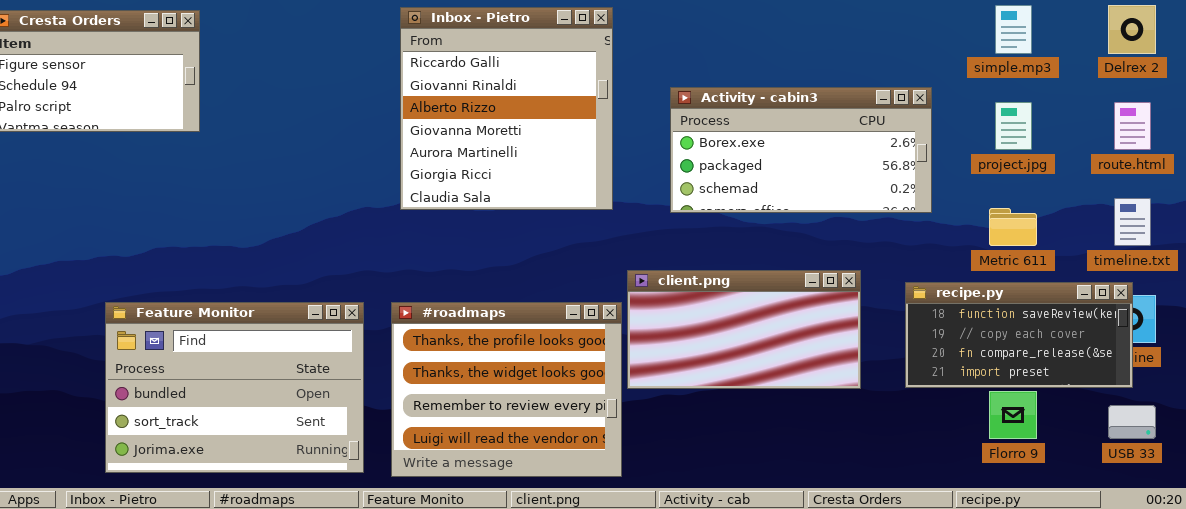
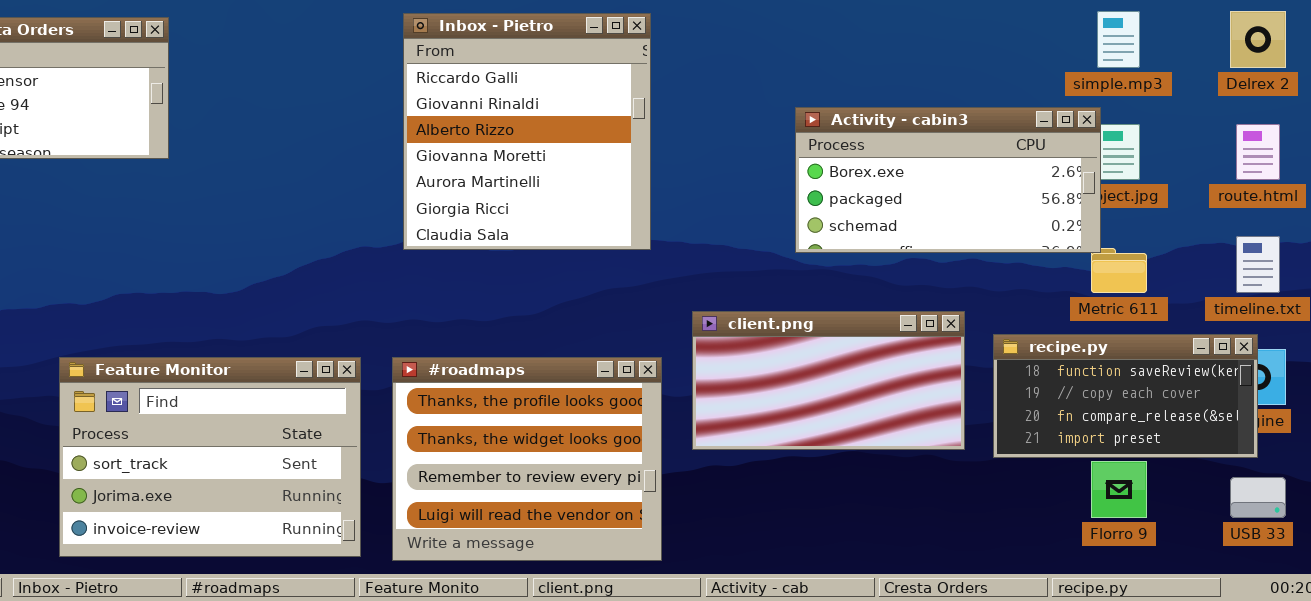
Activity - cabin3: [670,87,932,213] -> [795,107,1101,253], moved
client.png: [627,270,861,389] -> [692,311,965,450], moved
Feature Monitor: [105,302,364,473] -> [59,357,361,557], scrolled down 1 row

